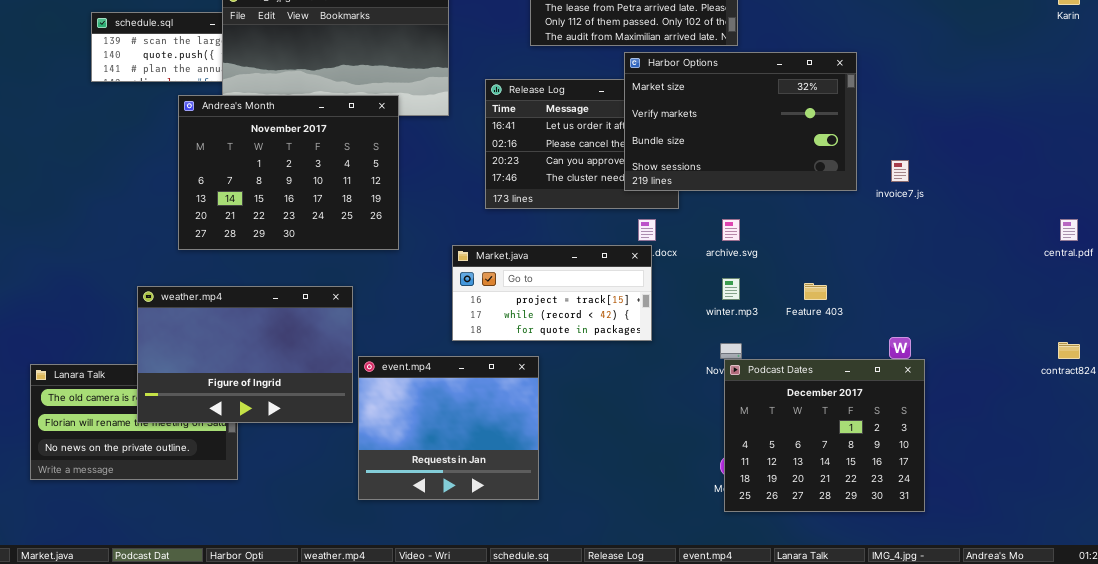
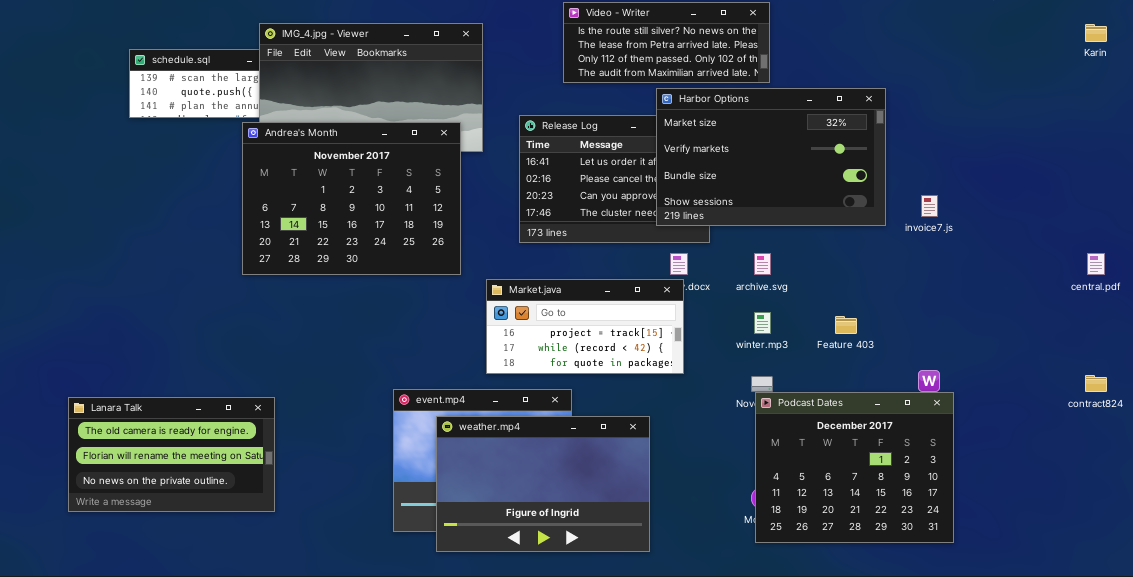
Andrea's Month: [178,95,399,250] -> [242,122,461,275], moved
weather.mp4: [137,286,353,423] -> [436,416,650,552], moved

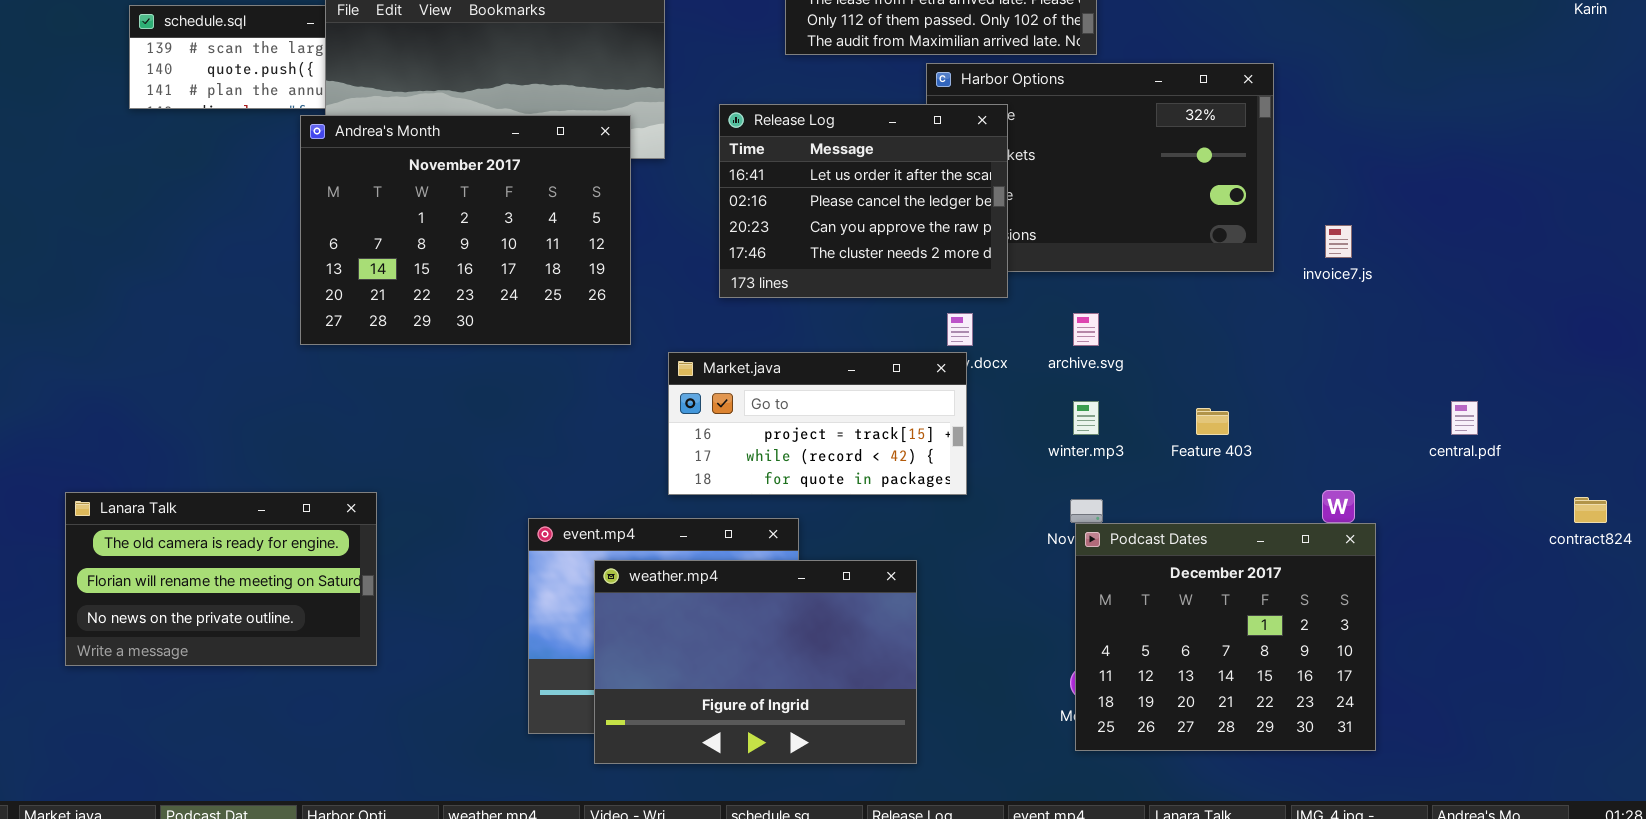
Release Log: [519,115,710,243] -> [719,104,1008,298], raised
central.pdf: [1087,253,1105,275] -> [1451,401,1478,435], moved
Lanara Talk: [68,397,275,512] -> [65,492,377,666], moved

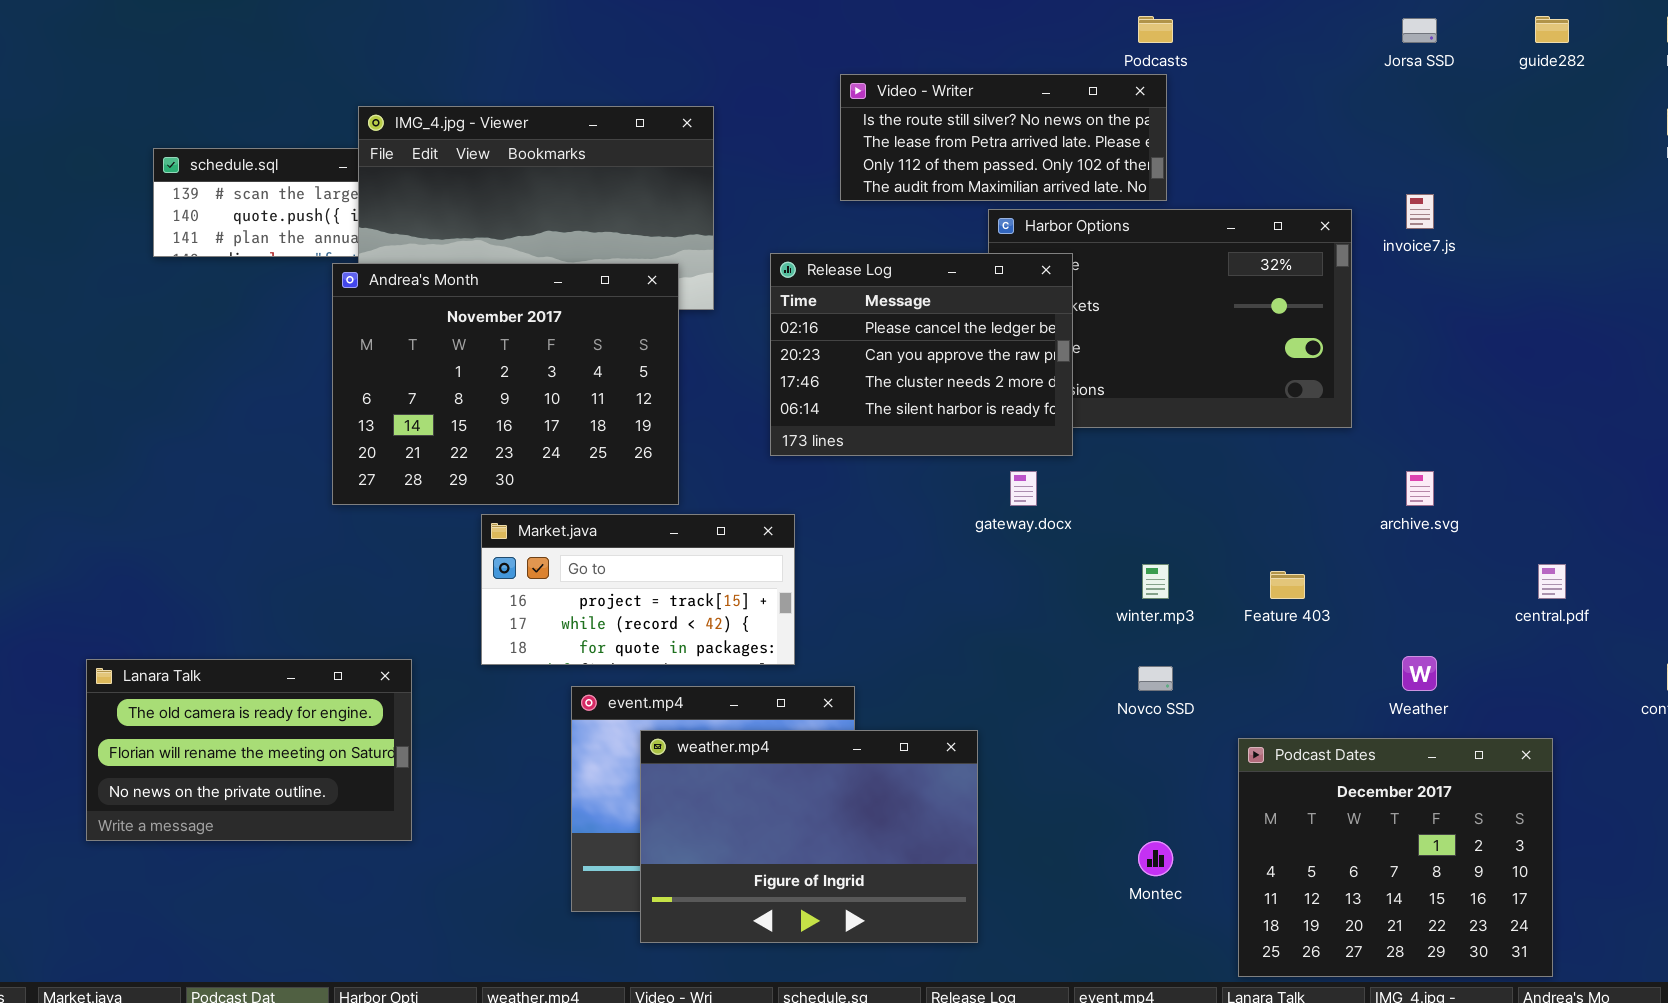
Release Log: [719,104,1008,298] -> [770,253,1073,456], scrolled down 1 row
invoice7.js: [1325,225,1352,258] -> [1406,194,1434,229], moved
archive.svg: [1073,313,1099,346] -> [1406,471,1434,506], moved
Market.java: [668,352,967,495] -> [481,514,795,665], moved
Podcast Dates: [1075,523,1376,751] -> [1238,738,1553,977], moved

